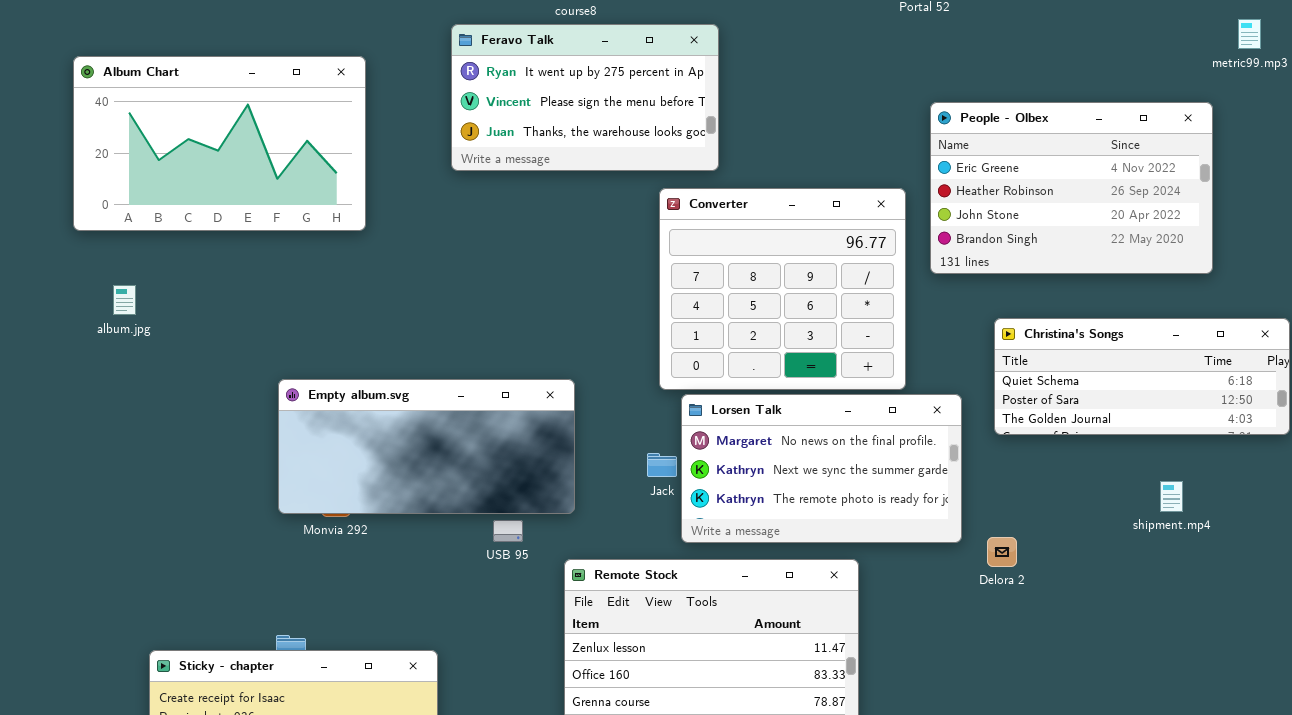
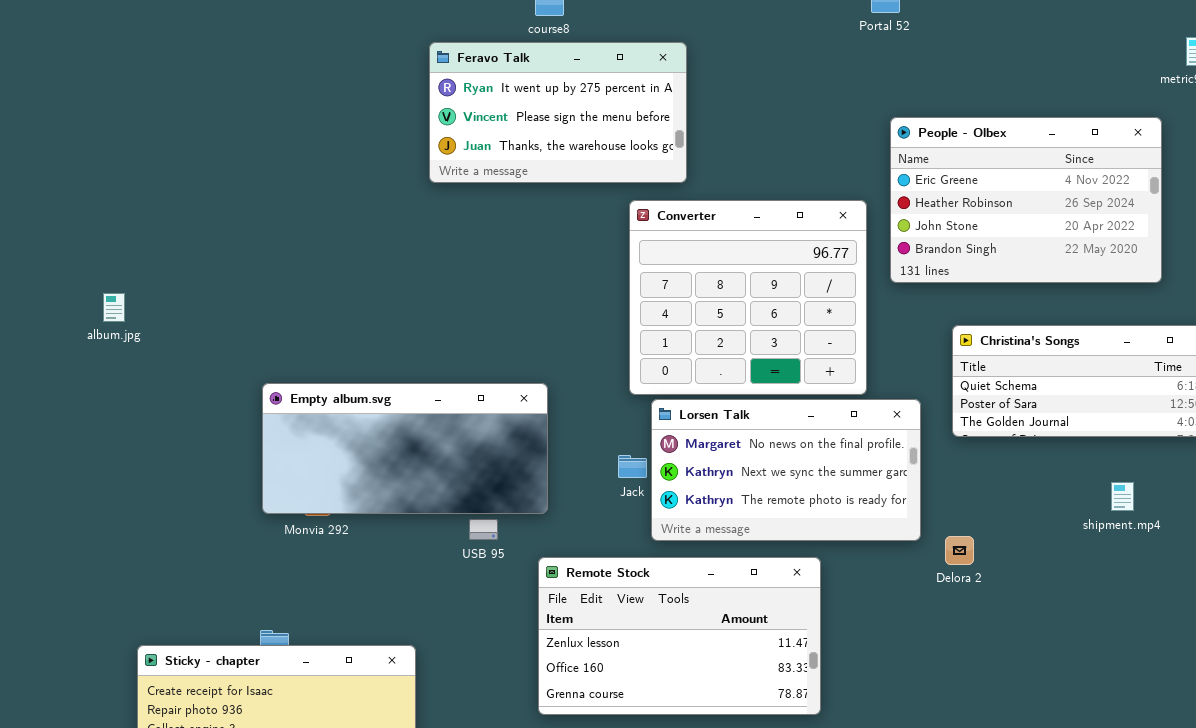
Album Chart: [73,56,366,231] -> none, closed

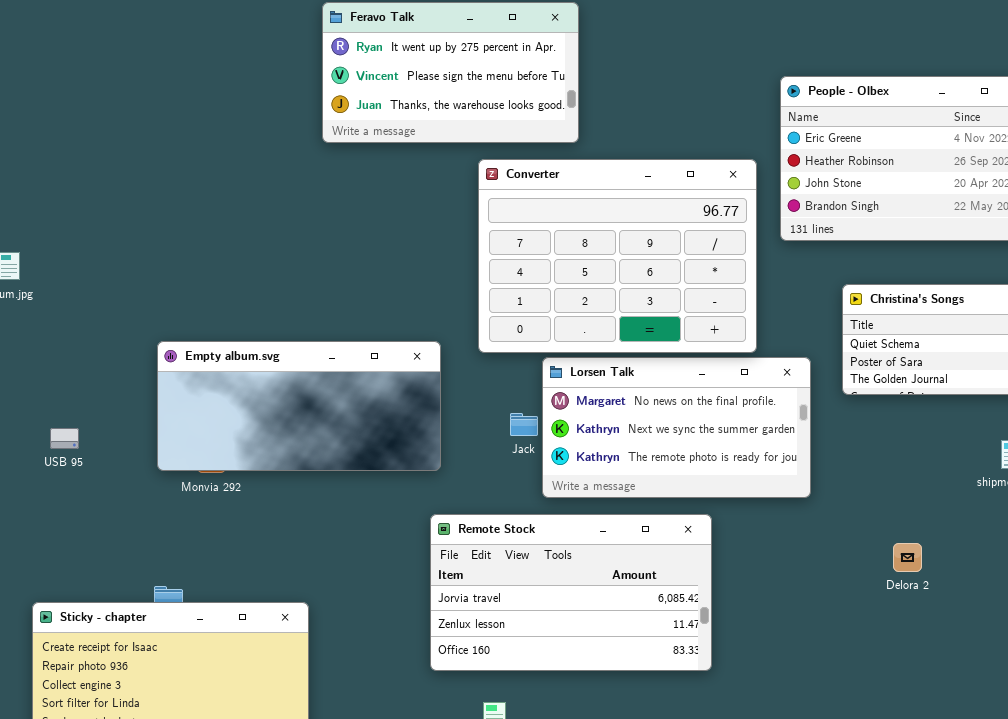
Converter: [629,200,867,395] -> [478,159,757,353], resized
USB 95: [469,519,498,540] -> [50,428,79,449], moved
Delora 2: [945,536,974,565] -> [893,543,922,572], moved
Remote Stock: [538,557,821,715] -> [430,514,712,671], scrolled up 1 row

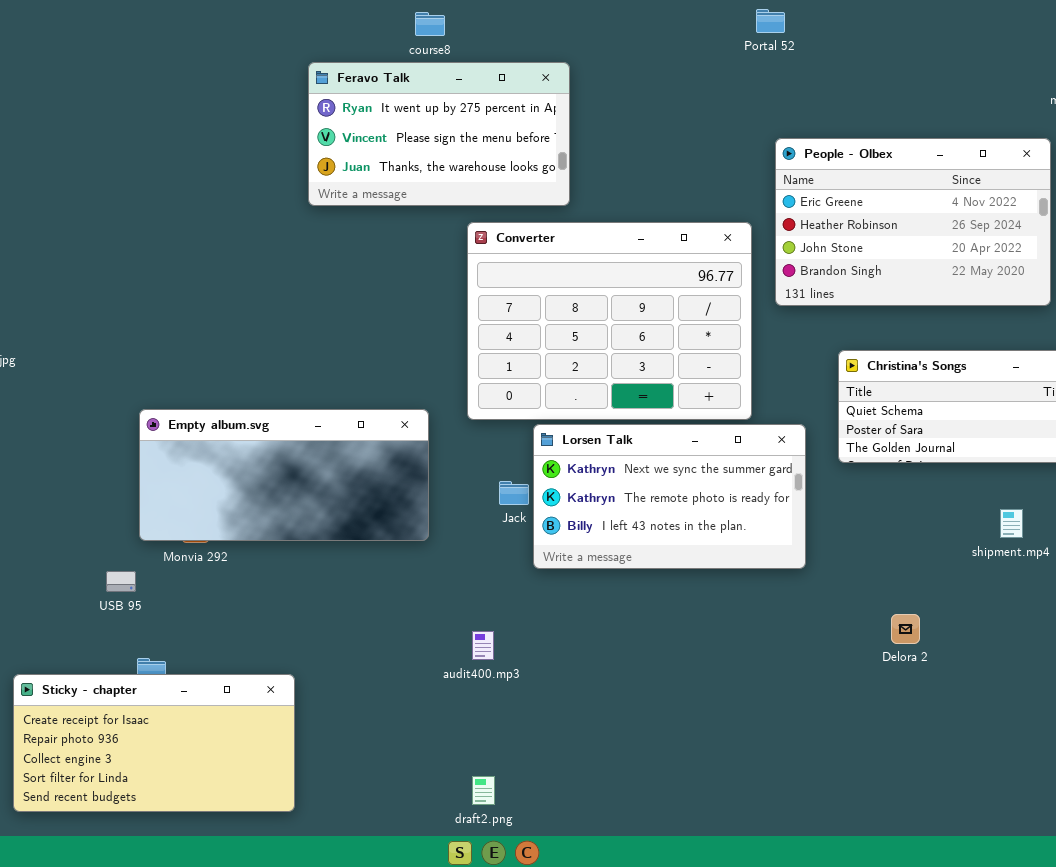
Lorsen Talk: [542,357,811,498] -> [533,424,806,569], scrolled down 1 row
USB 95: [50,428,79,449] -> [106,571,136,592], moved
Remote Stock: [430,514,712,671] -> none, closed

